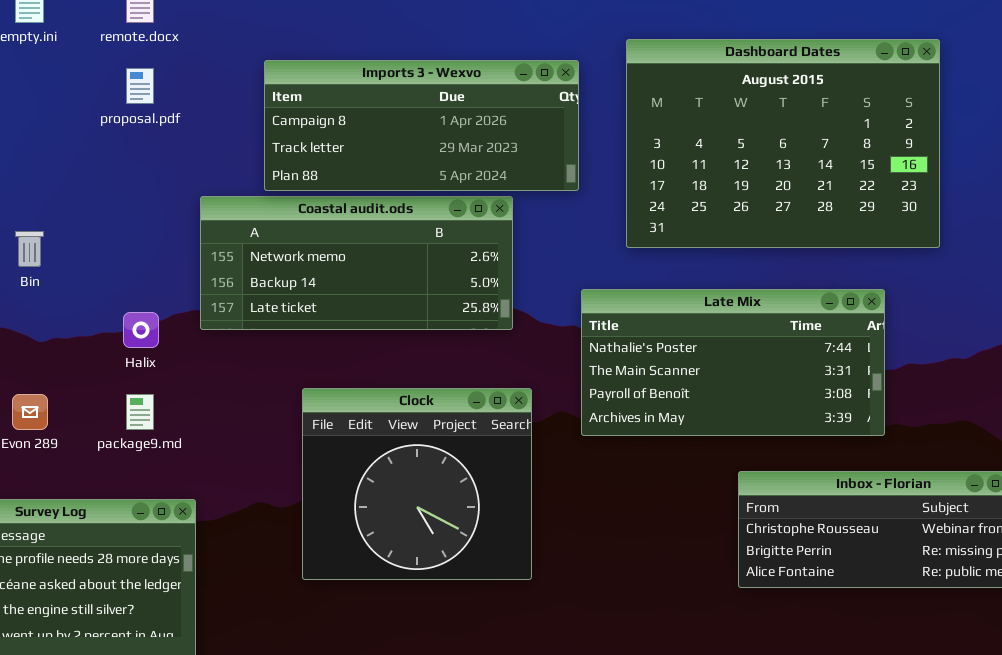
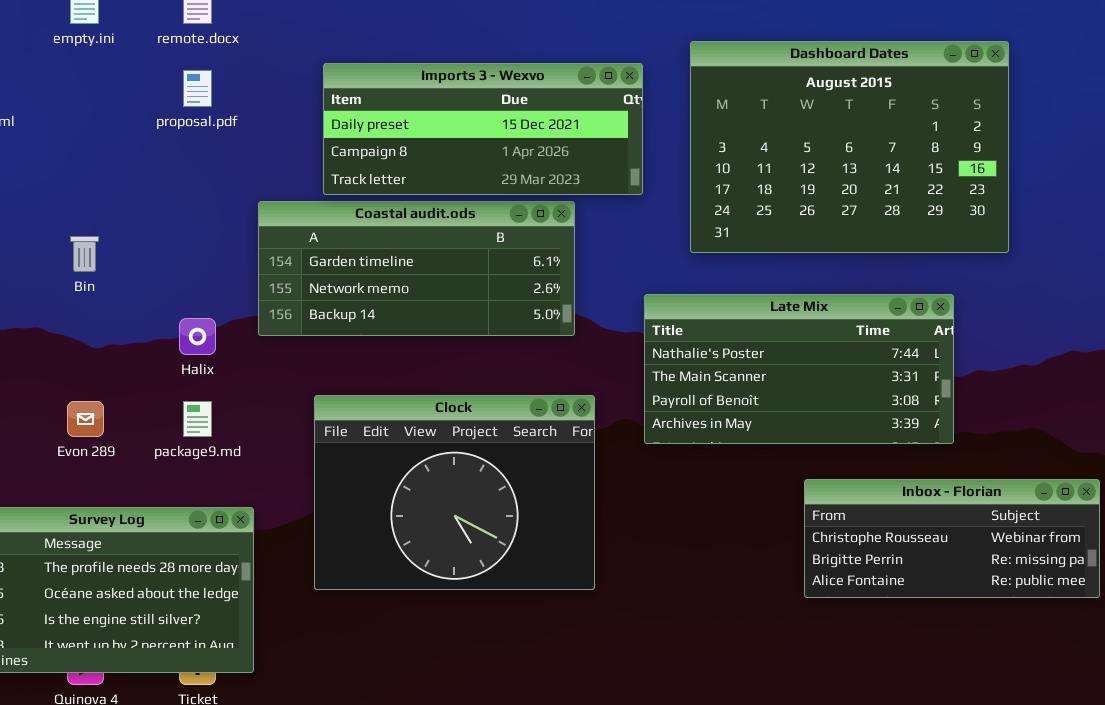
Imports 3 - Wexvo: [264,60,579,191] -> [323,63,643,195], scrolled up 1 row
Coastal audit.ods: [200,196,513,330] -> [258,201,575,336], scrolled up 1 row
Clock: [302,388,532,580] -> [314,395,595,590], resized

